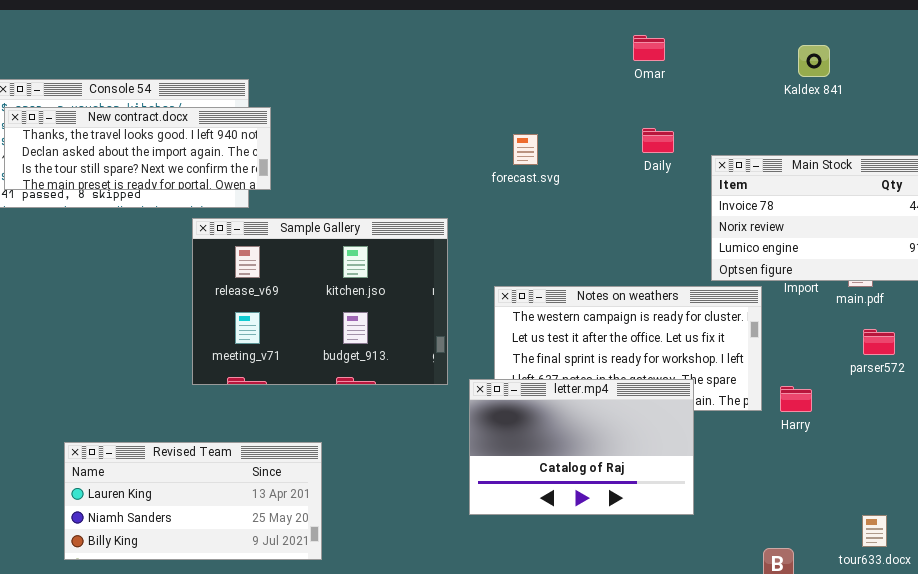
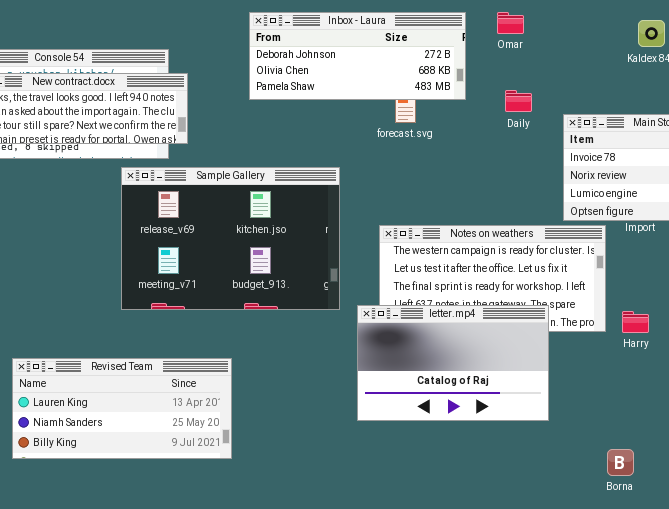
Inbox - Laura: none -> [249,12,466,100], opened

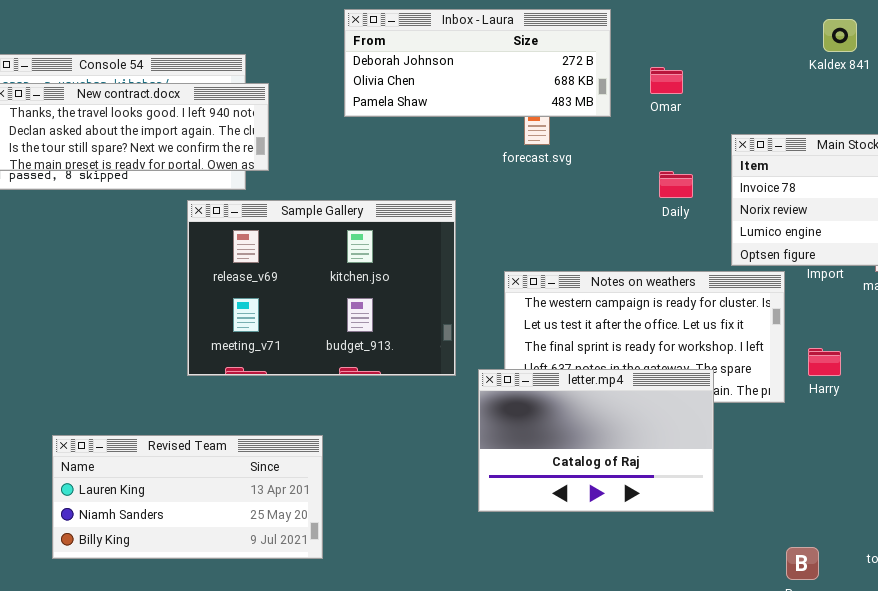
Omar: [497,12,524,34] -> [650,67,683,94], moved
Daily: [505,90,532,112] -> [659,171,693,198], moved
Harry: [622,311,649,333] -> [808,348,841,376], moved

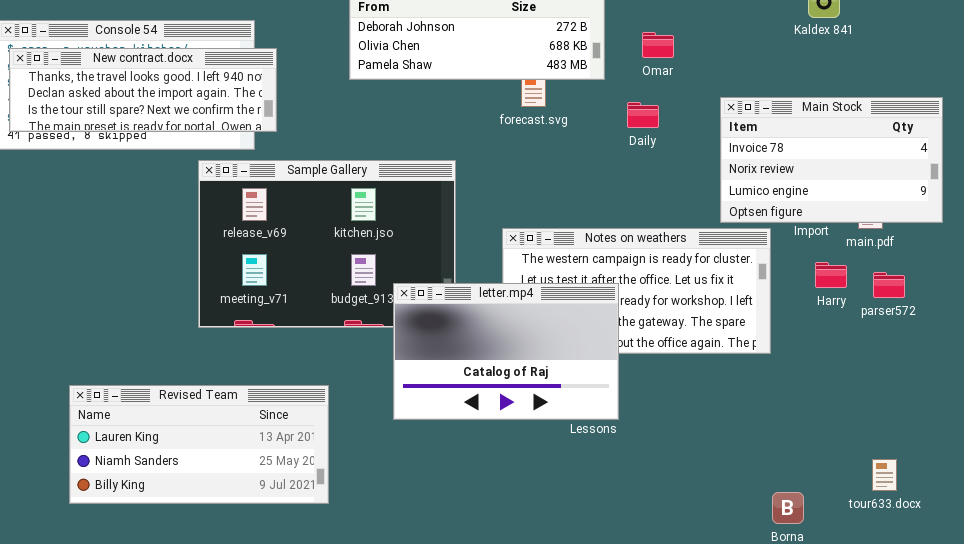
Daily: [659,171,693,198] -> [627,102,659,128], moved
Harry: [808,348,841,376] -> [815,262,847,288], moved
letter.mp4: [478,369,714,512] -> [393,283,619,420], moved

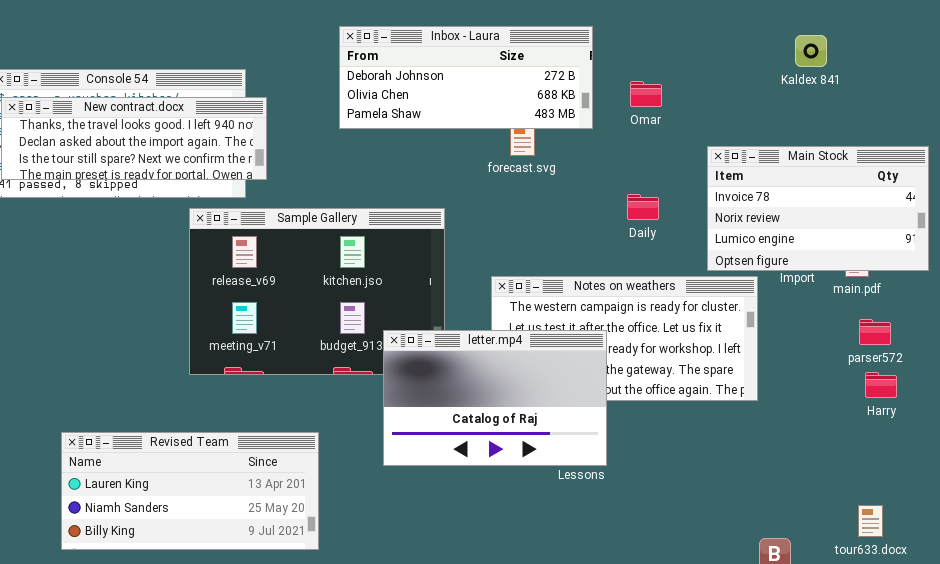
Daily: [627,102,659,128] -> [627,194,659,220], moved
Harry: [815,262,847,288] -> [865,372,897,398], moved

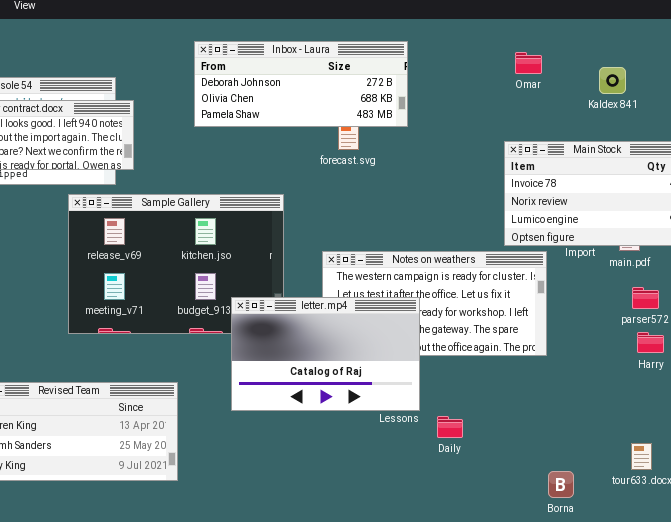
Kaldex 841: [795,35,827,67] -> [599,67,626,94], moved
Omar: [630,81,662,107] -> [515,52,542,74], moved
Daily: [627,194,659,220] -> [437,416,463,438], moved

